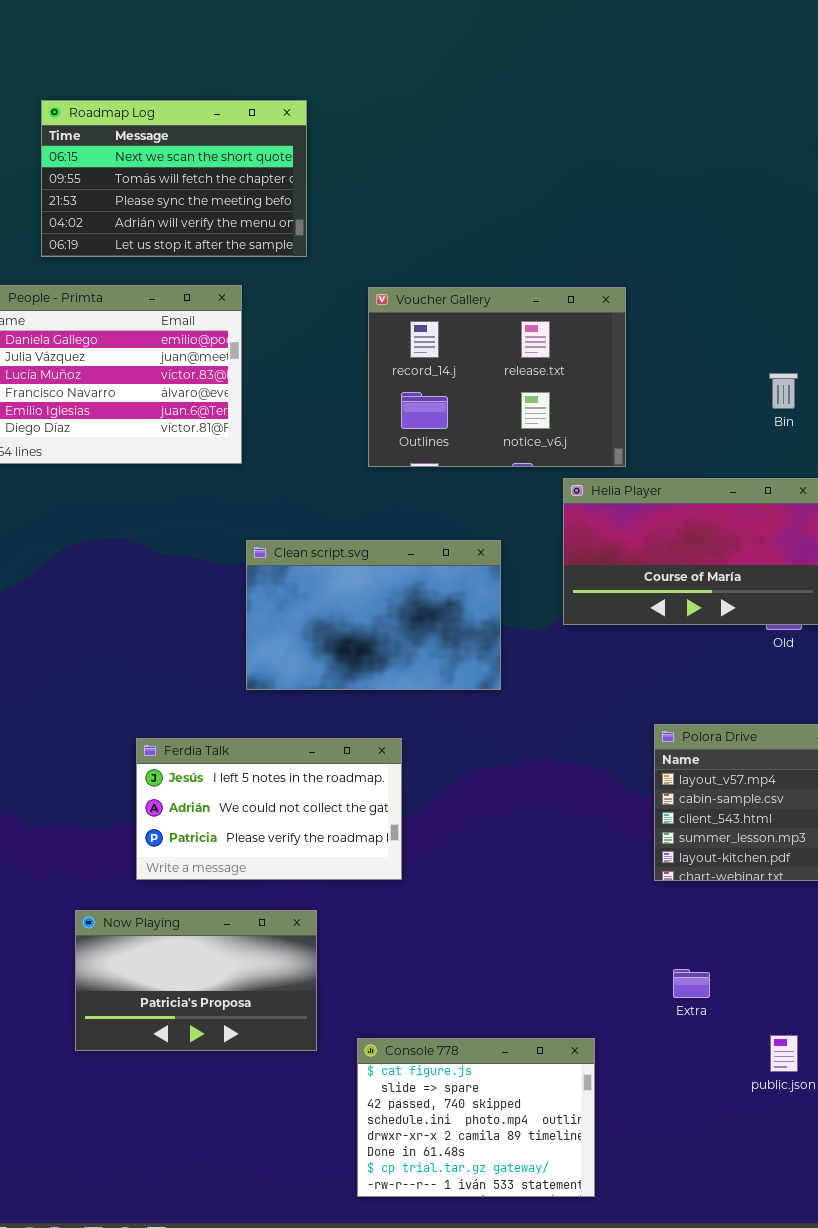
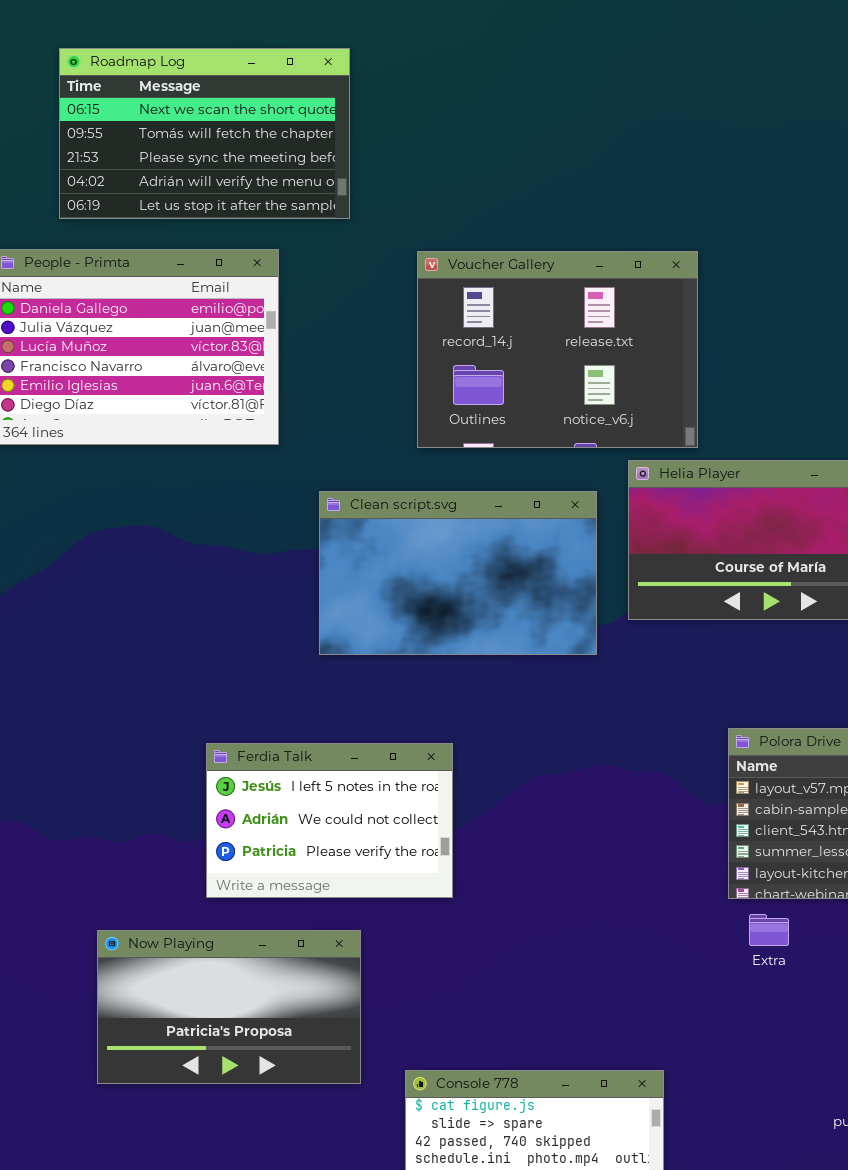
Clean script.svg: [246,540,501,690] -> [319,491,597,655], moved
Ferdia Talk: [136,738,402,880] -> [206,743,453,898], resized
Extra: [673,969,710,998] -> [749,914,789,946], moved

